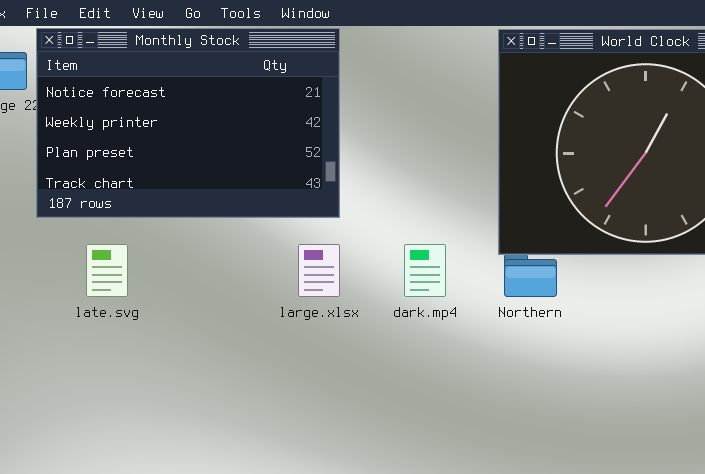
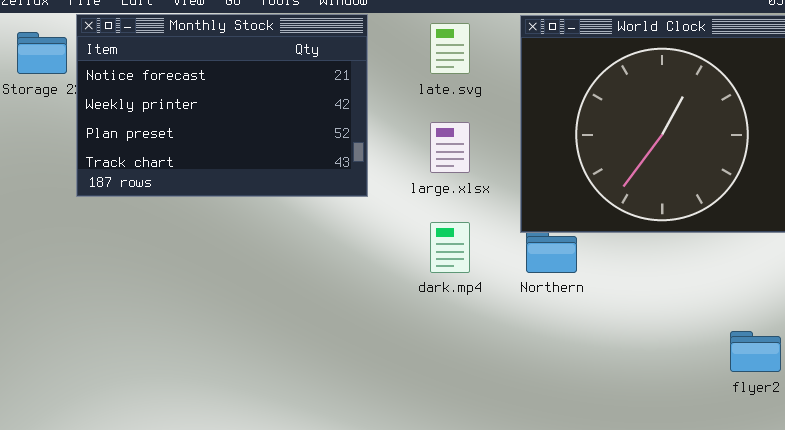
late.svg: [86,244,128,297] -> [430,23,470,74], moved
large.xlsx: [298,244,340,297] -> [430,122,470,173], moved

